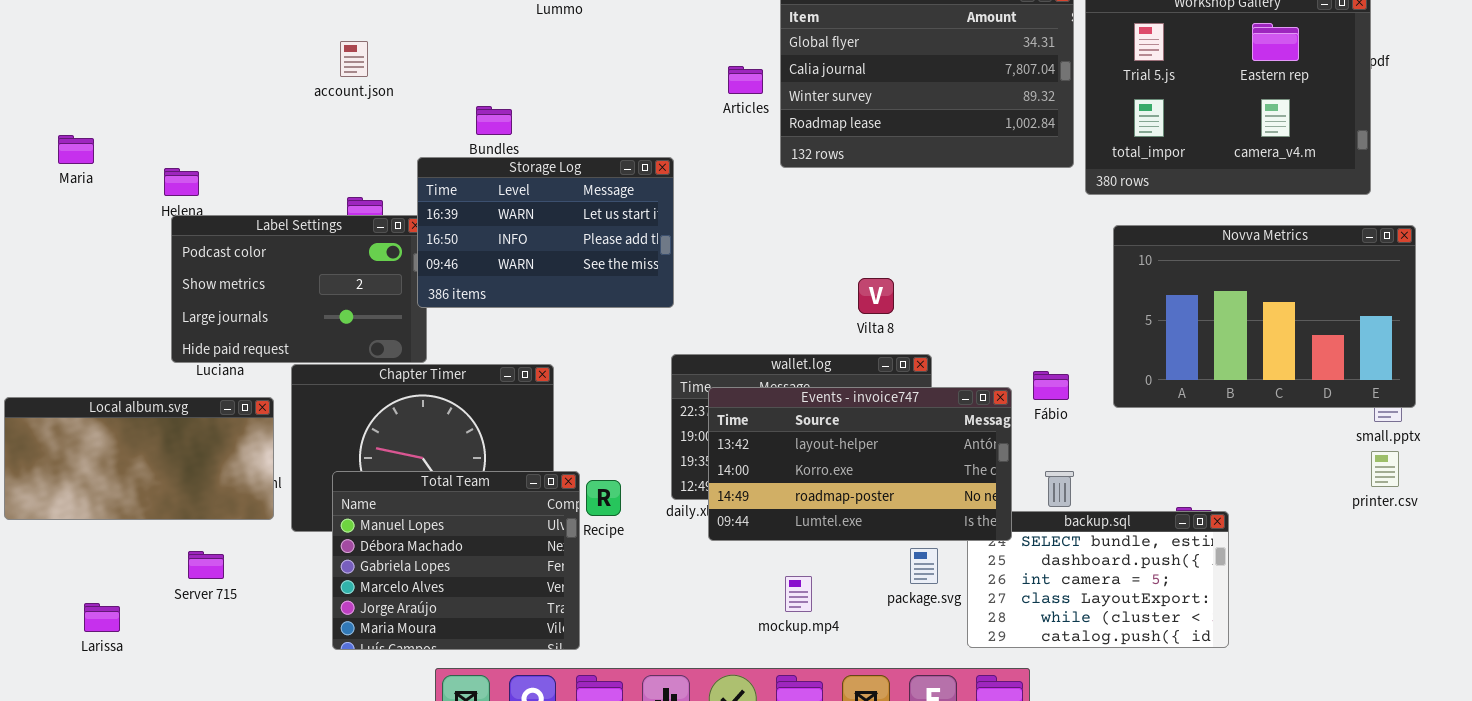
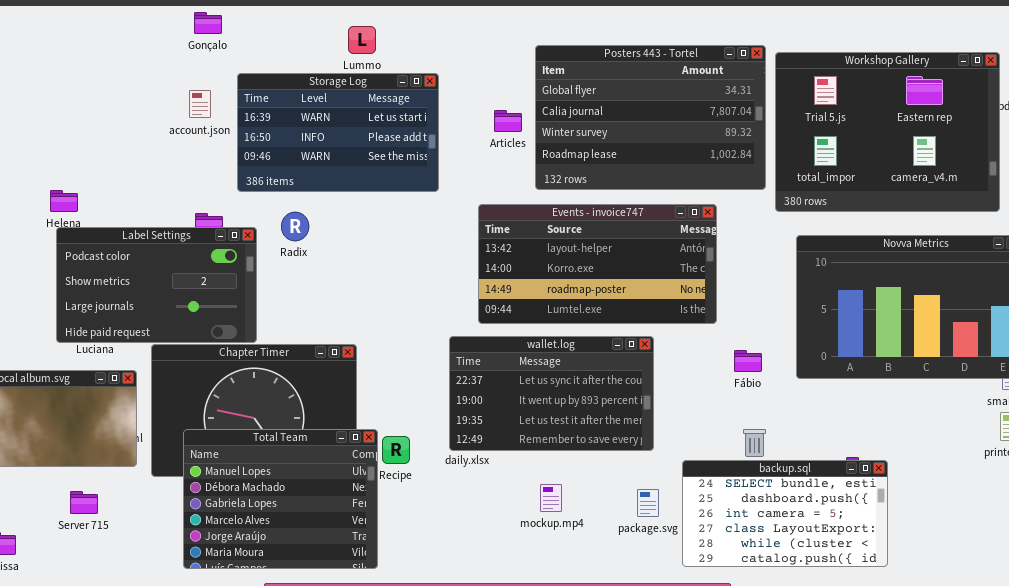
Storage Log: [417,157,674,308] -> [237,73,439,192], moved
Events - invoice747: [708,387,1012,541] -> [478,204,717,324], moved
mockup.mp4: [785,576,812,612] -> [540,484,562,512], moved

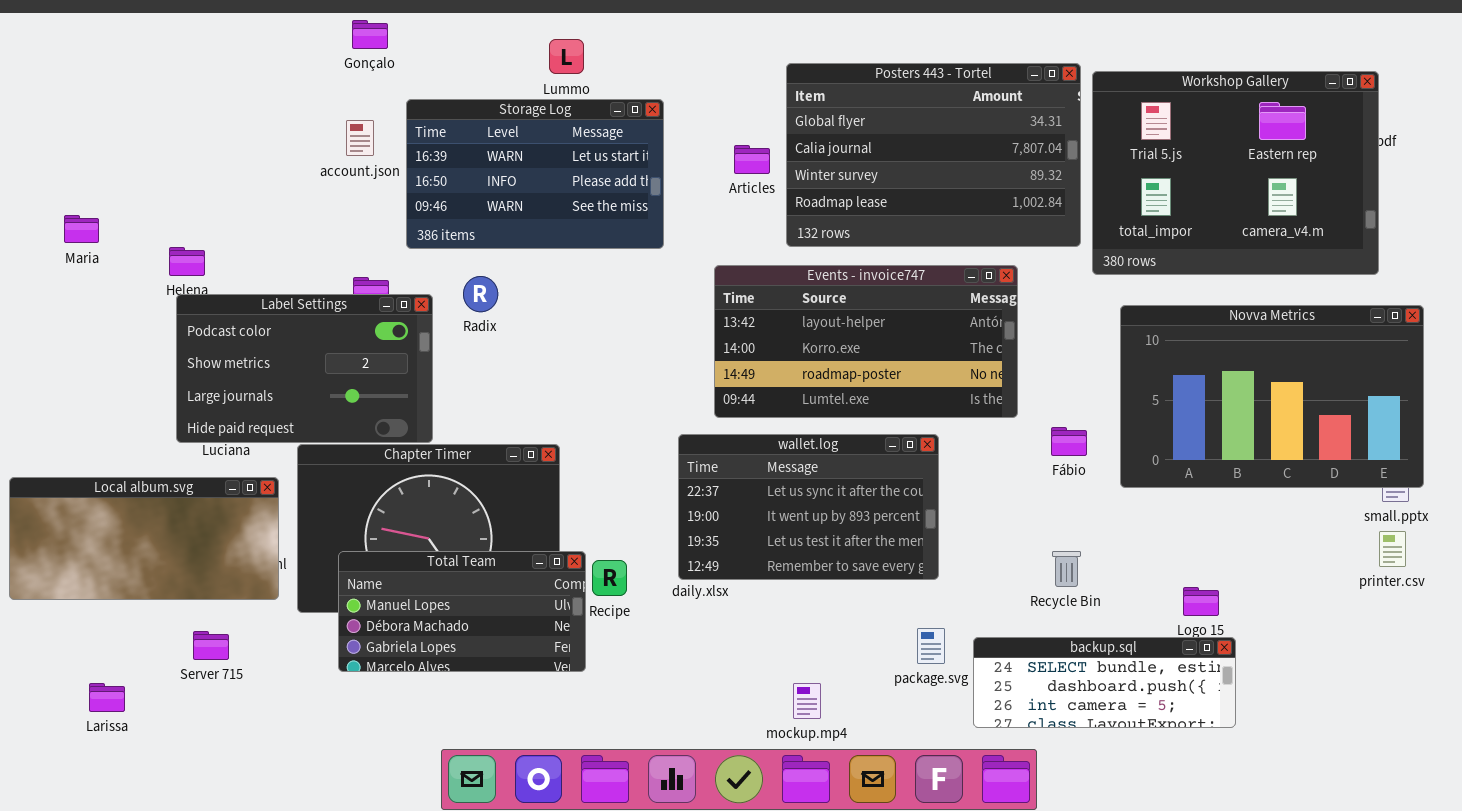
Fábio: [734,350,762,372] -> [1051,427,1087,456], moved
Total Team: [183,429,378,569] -> [338,551,586,672], resized
backup.sql: [682,460,888,567] -> [973,637,1236,728], resized
mockup.mp4: [540,484,562,512] -> [793,683,821,719], moved

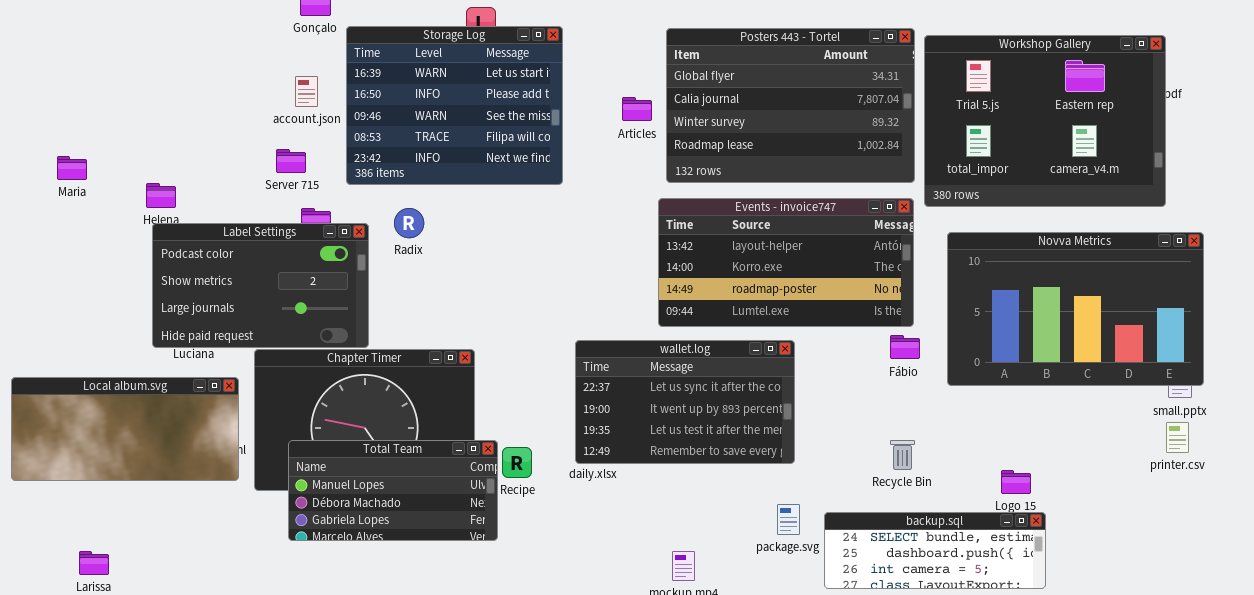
Storage Log: [406,99,664,249] -> [346,26,563,185], resized
Events - invoice747: [714,265,1018,418] -> [658,198,914,327], moved
Server 715: [193,631,229,660] -> [276,149,306,173], moved

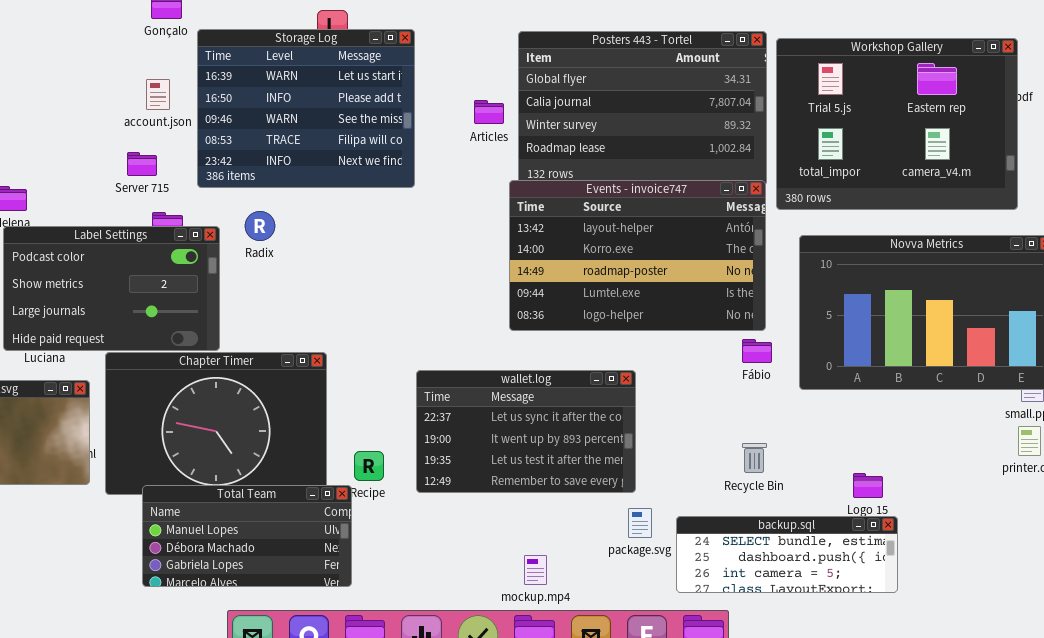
Events - invoice747: [658,198,914,327] -> [509,180,766,331], resized
wallet.log: [575,340,795,464] -> [416,370,636,493], moved
Total Team: [288,440,498,541] -> [142,485,352,587], moved

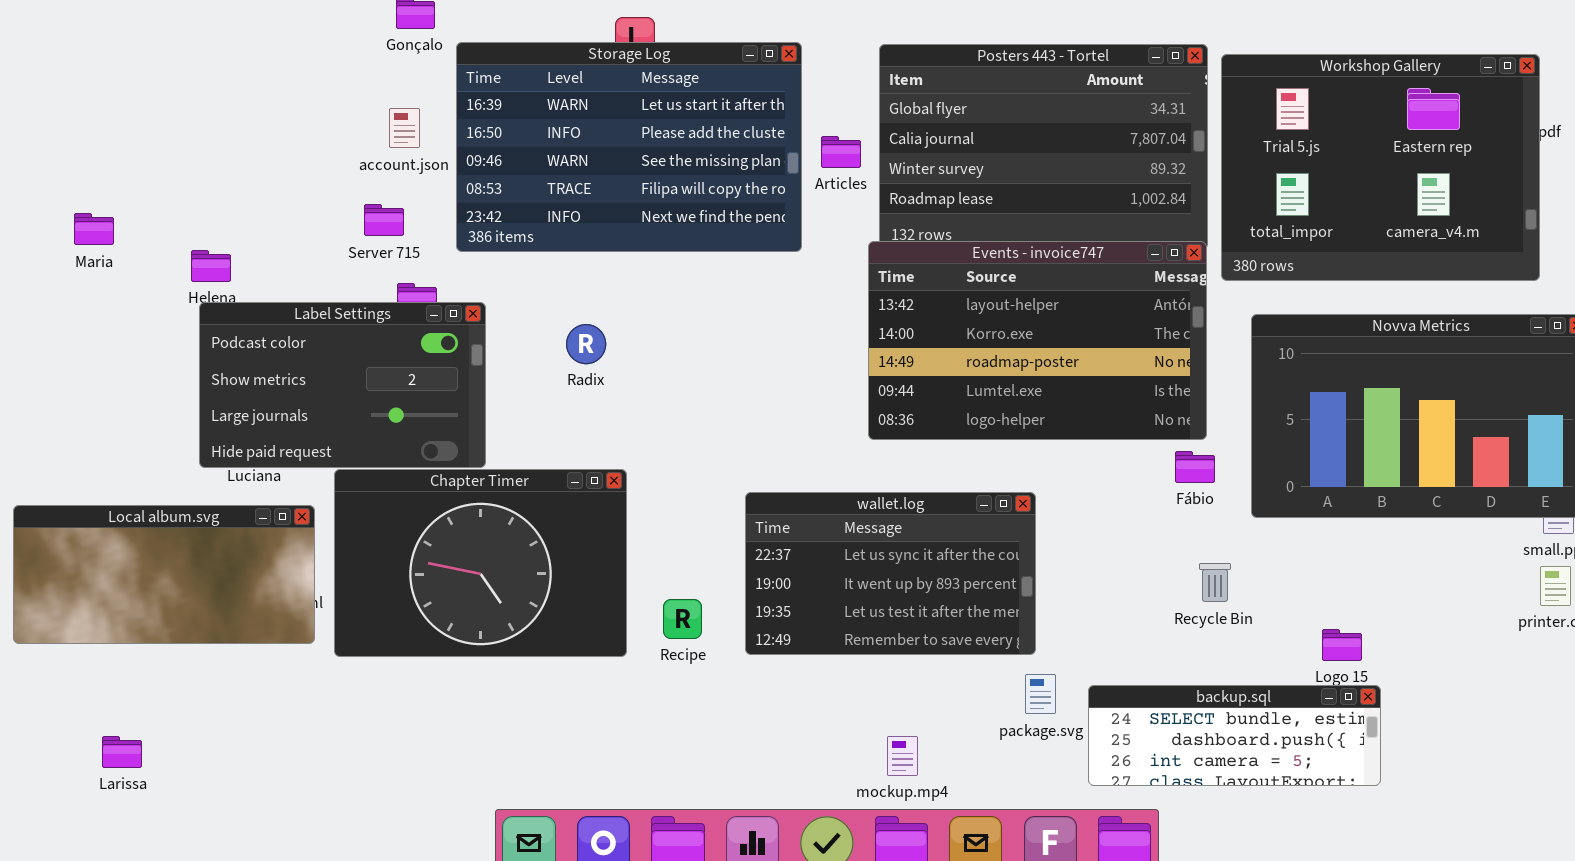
Storage Log: [197,29,415,188] -> [456,42,802,252], resized
Radix: [245,211,275,241] -> [566,324,606,364], moved
Recycle Bin: [742,443,767,473] -> [1199,563,1231,602], moved
Total Team: [142,485,352,587] -> none, closed

